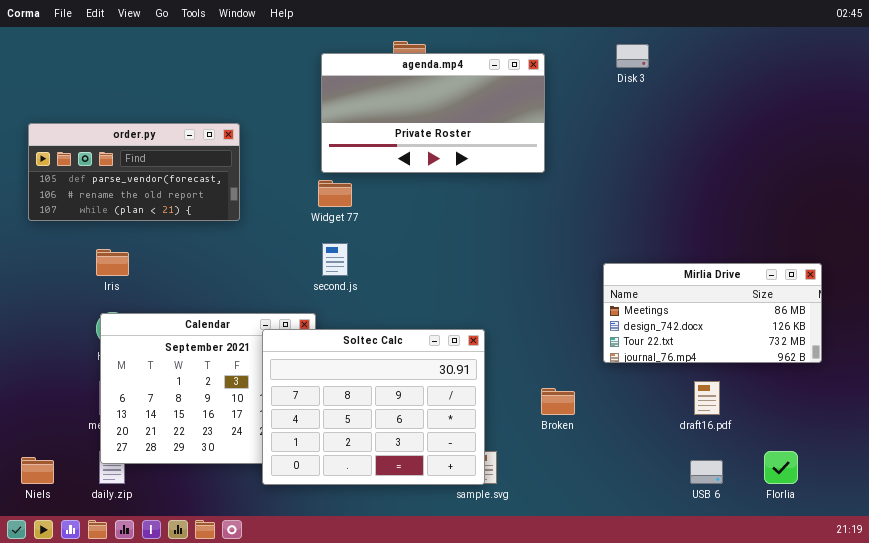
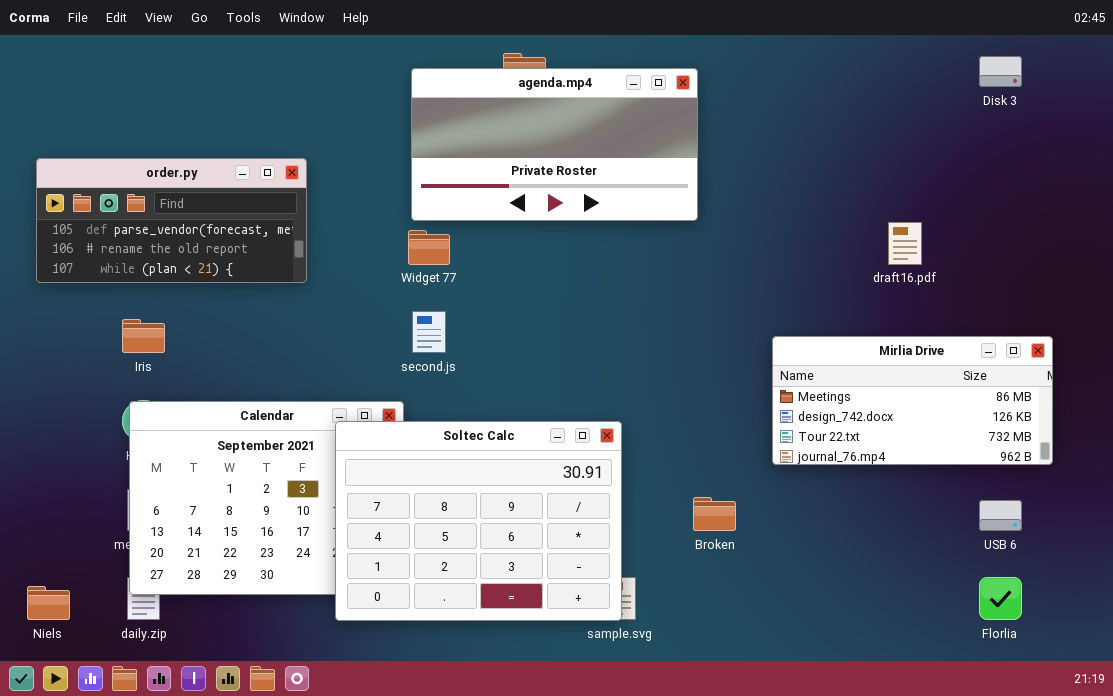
Disk 3: [616,44,649,68] -> [979,56,1022,87], moved
draft16.pdf: [694,381,720,415] -> [888,222,922,265], moved
USB 6: [690,460,723,484] -> [979,500,1022,531], moved

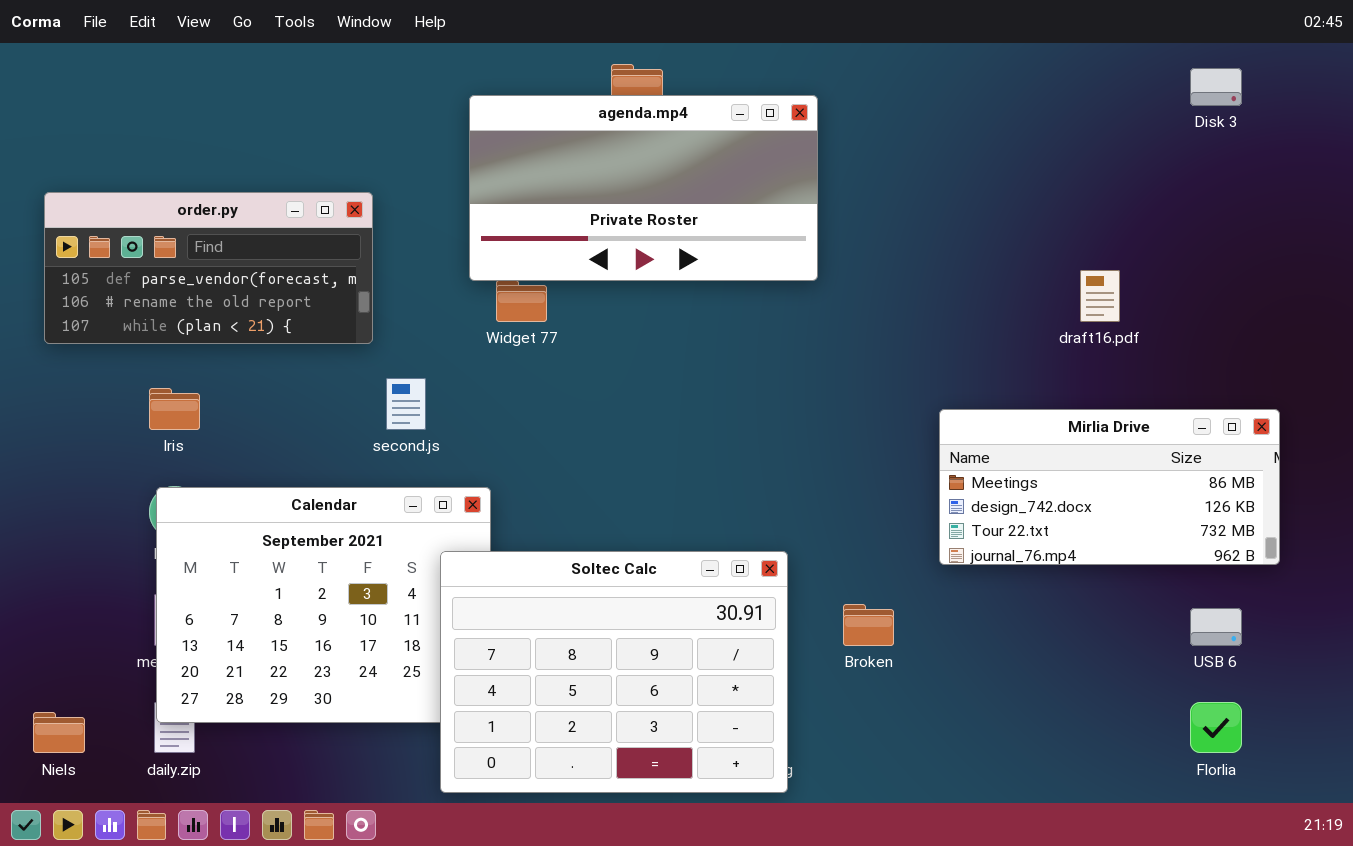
agenda.mp4: [411,68,698,221] -> [469,95,818,281], moved
second.js: [412,311,446,353] -> [386,378,426,430], moved
Soltec Calc: [335,421,622,621] -> [440,551,788,793], moved

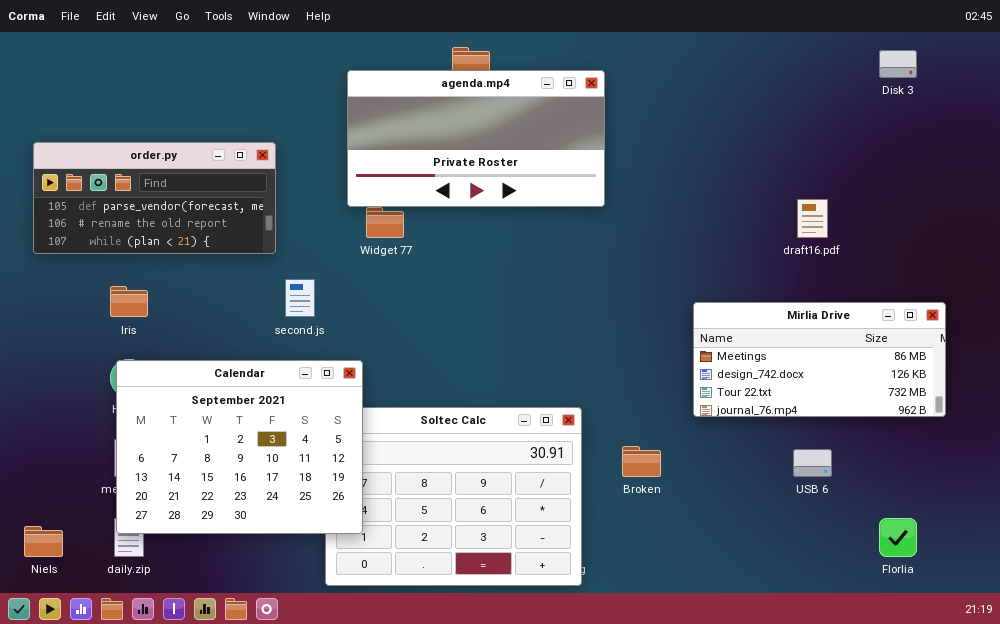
Calendar: [156,487,491,723] -> [116,360,363,534], raised
USB 6: [1190,608,1242,646] -> [793,449,832,477], moved

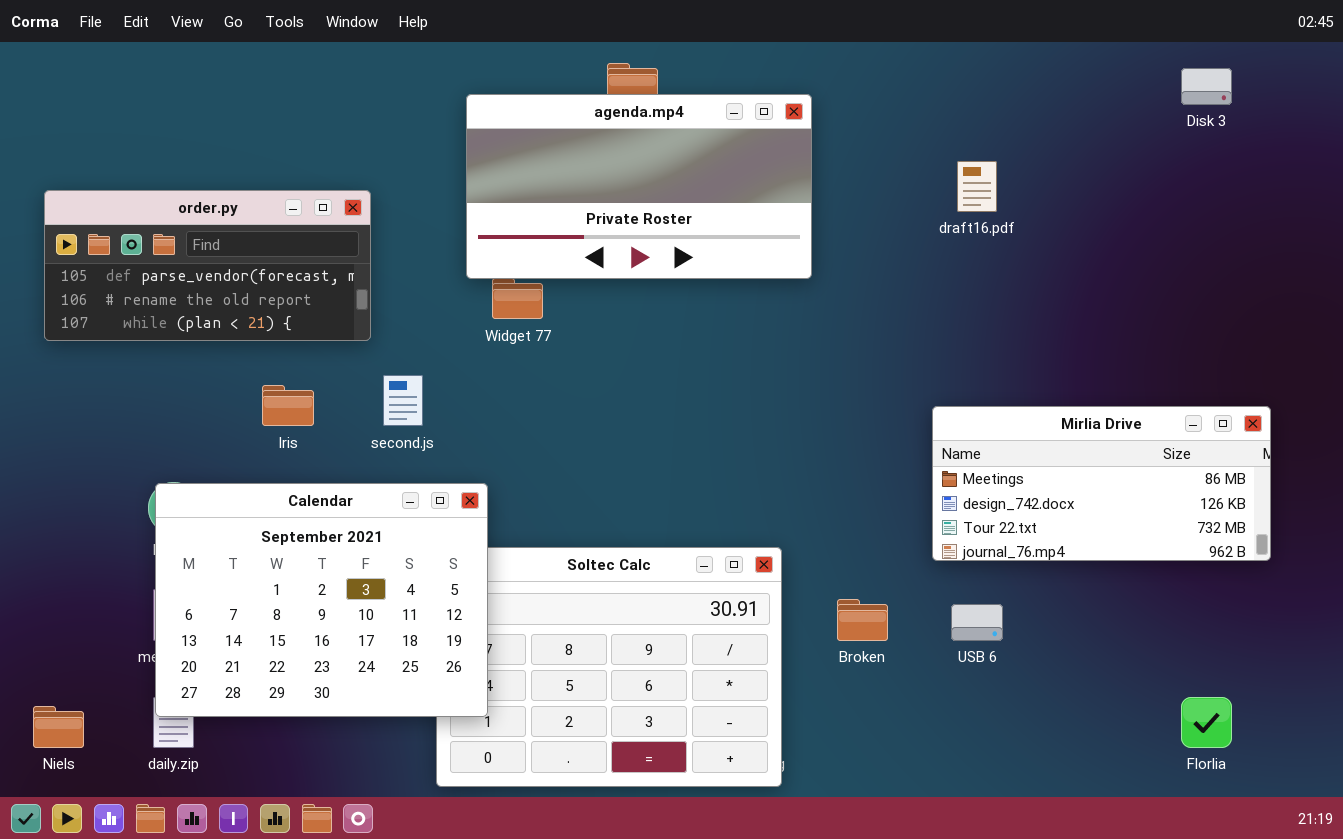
draft16.pdf: [797,199,828,238] -> [957,161,997,212], moved
Iris: [110,286,148,317] -> [262,385,314,426], moved
USB 6: [793,449,832,477] -> [951,604,1003,641], moved

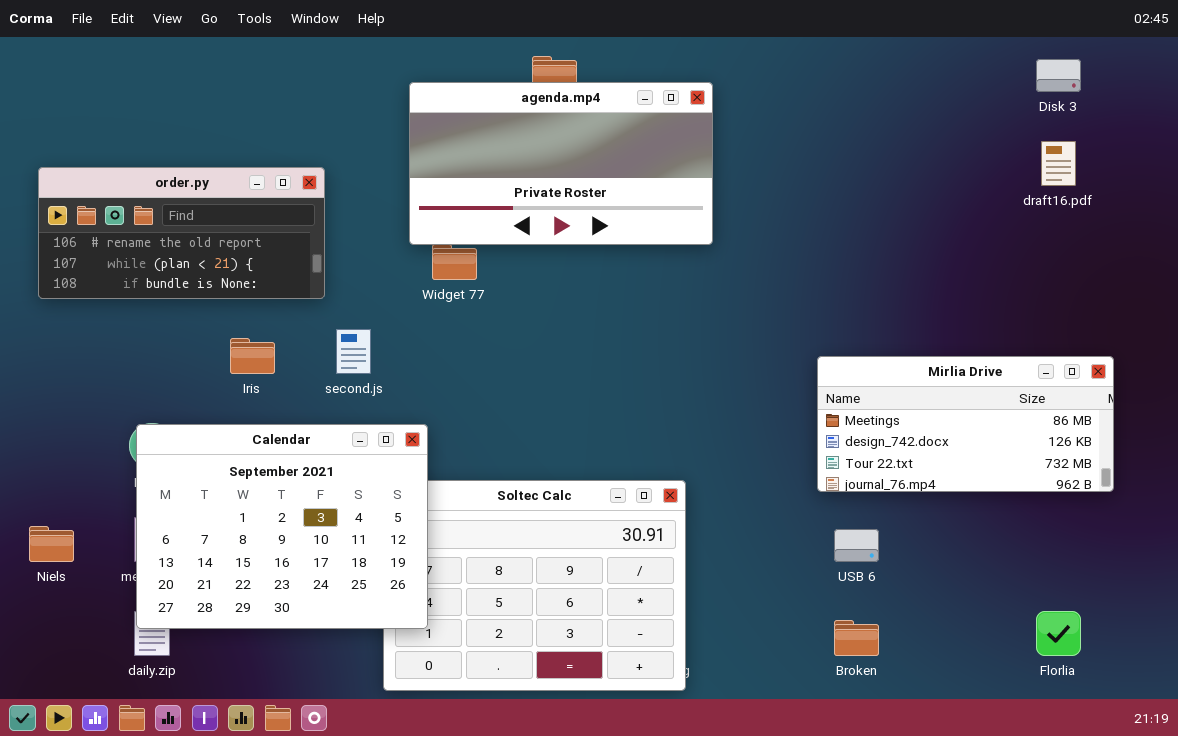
draft16.pdf: [957,161,997,212] -> [1041,141,1076,186], moved
order.py: [44,190,371,341] -> [38,167,325,299], scrolled down 1 row
Broken: [837,599,888,641] -> [834,620,879,656], moved
Niels: [33,706,84,748] -> [29,526,74,562], moved

